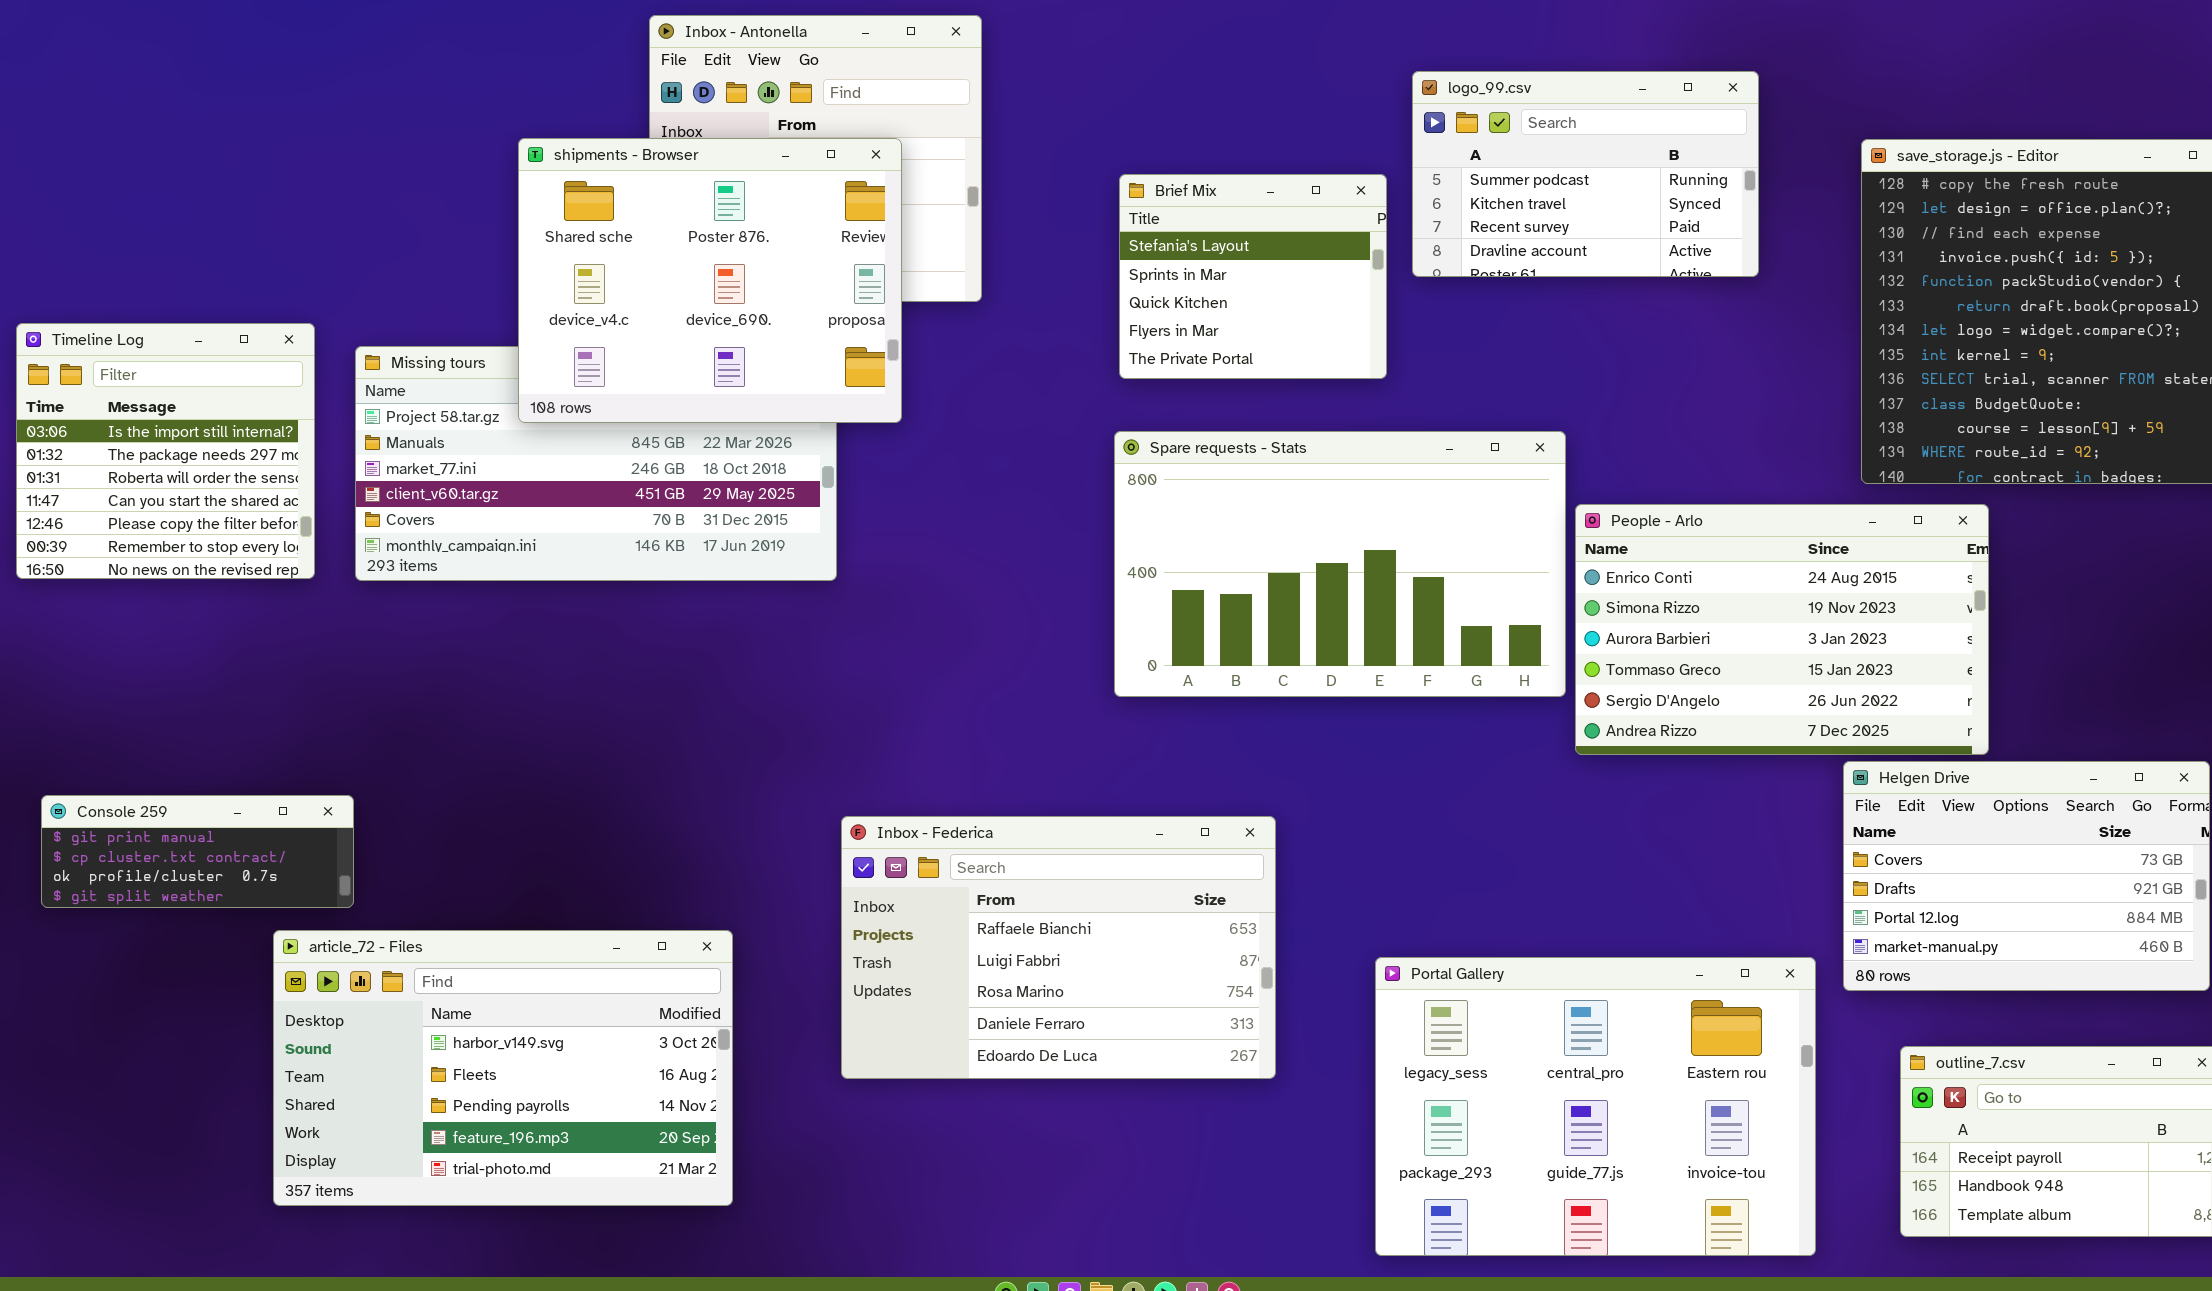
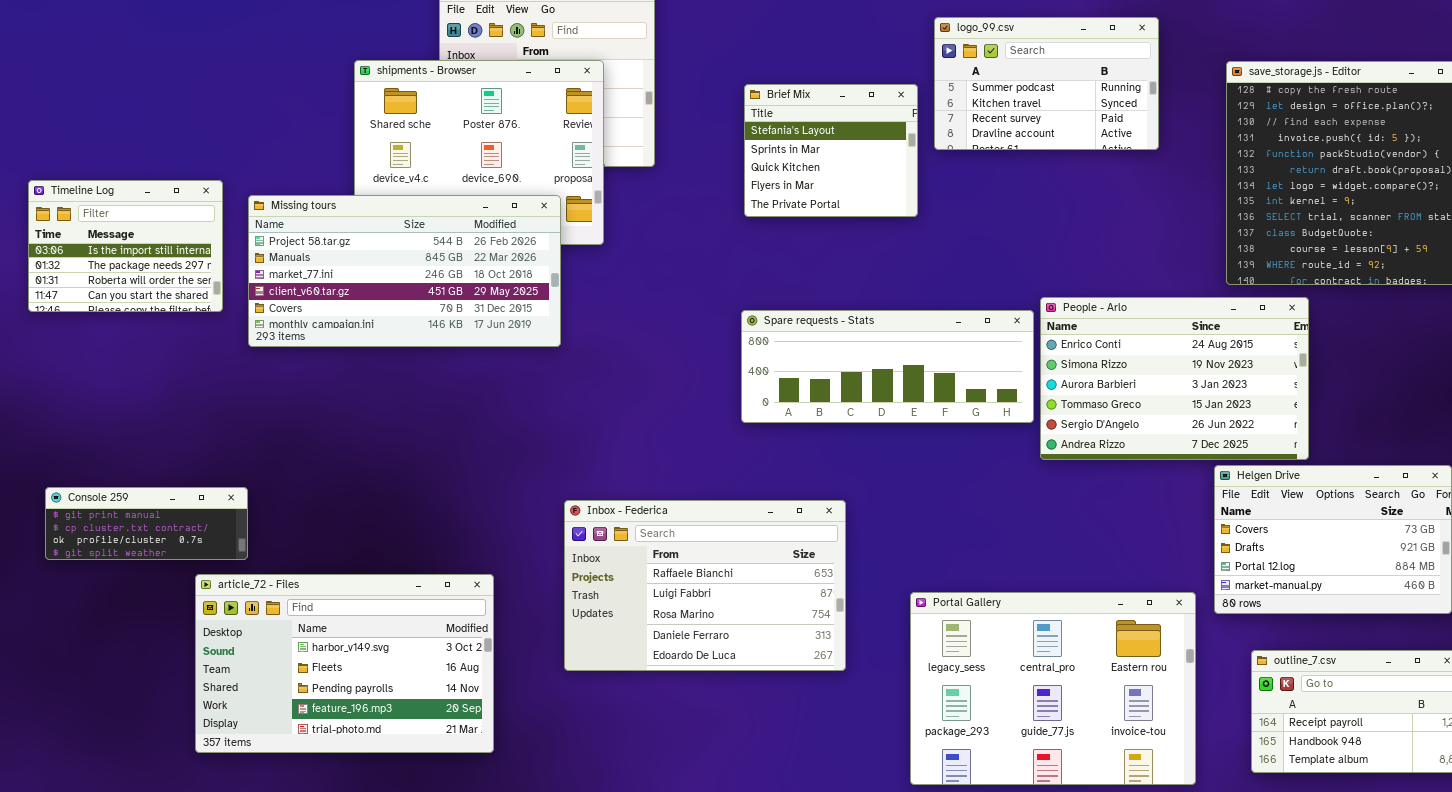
Timeline Log: [16,323,315,579] -> [28,180,223,312], resized
Missing tours: [355,346,837,581] -> [248,195,561,347], raised
Spare requests - Stats: [1114,431,1566,697] -> [741,310,1034,423], resized

